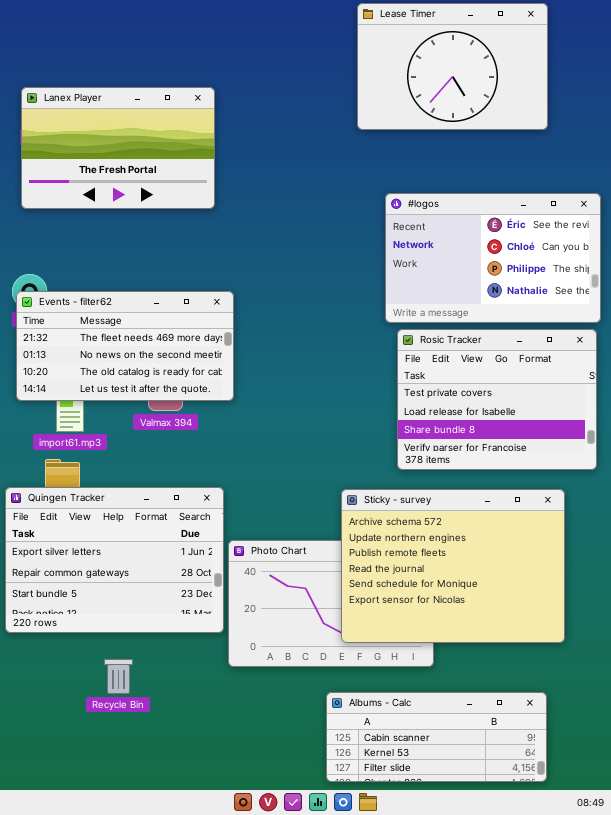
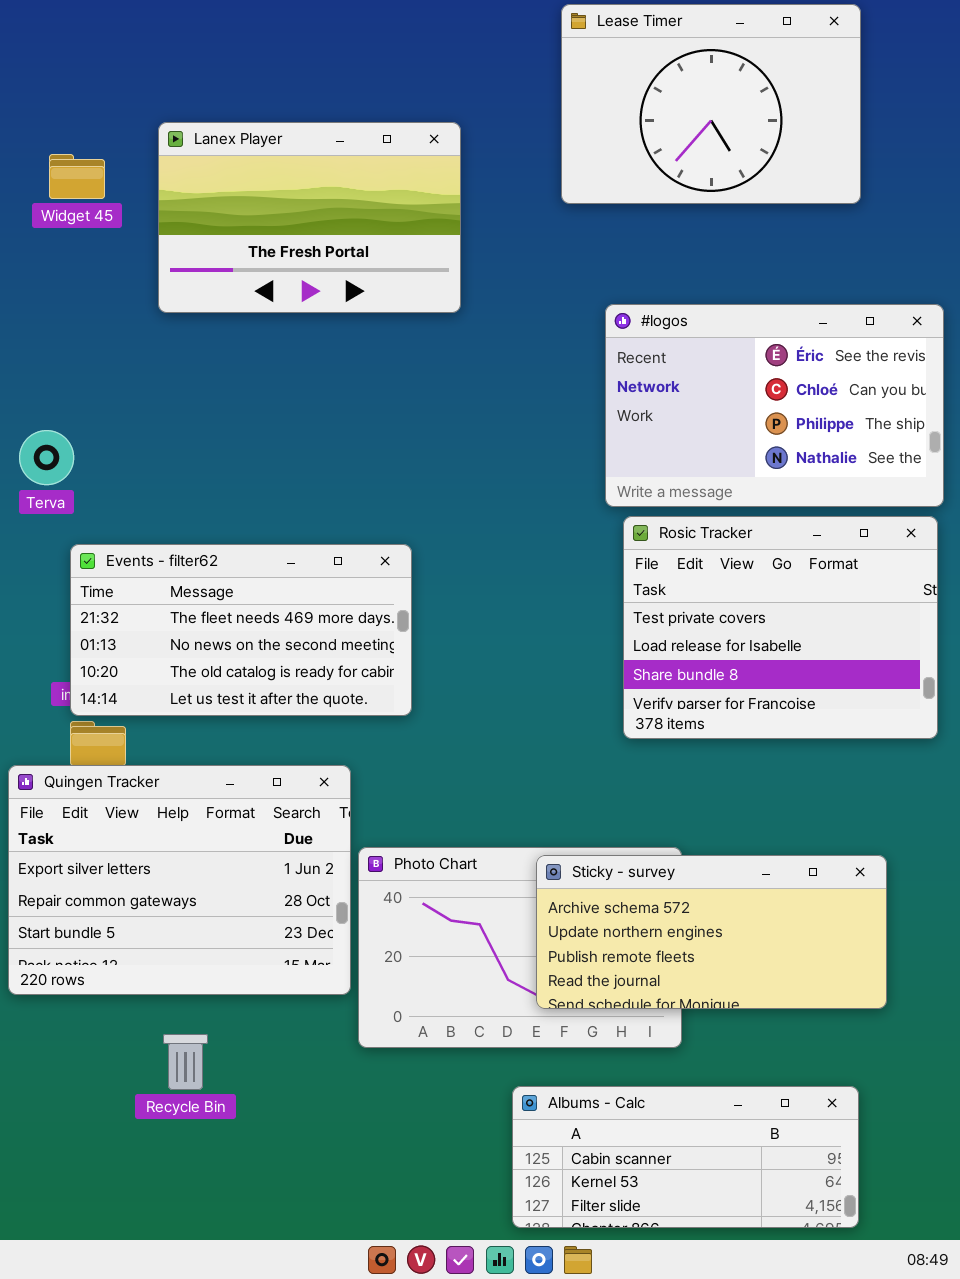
Lanex Player: [21,87,215,209] -> [158,122,461,313], moved
Events - filter62: [16,291,234,401] -> [70,544,412,716], moved
Sticky - survey: [341,489,565,643] -> [536,855,887,1009], resized

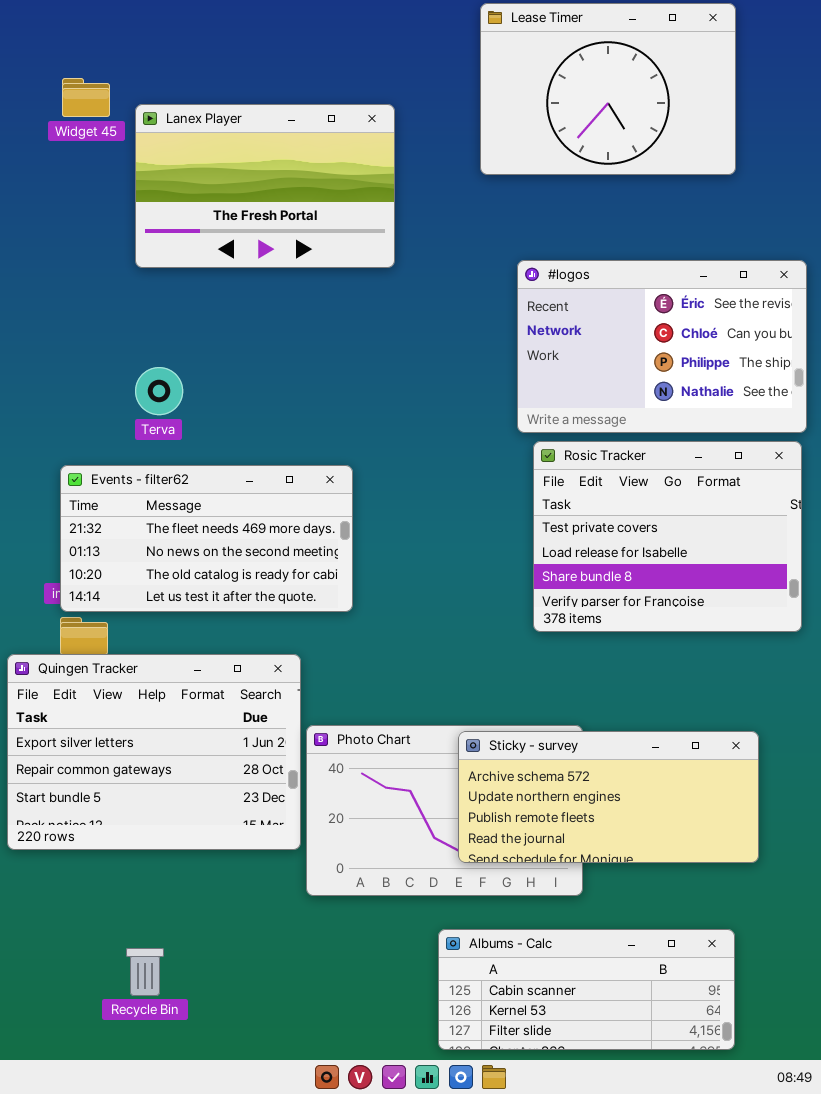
Widget 45: [49,154,105,199] -> [62,78,110,117], moved
Terva: [19,430,74,485] -> [135,367,183,415], moved
Recycle Bin: [163,1034,208,1090] -> [126,948,164,996], moved

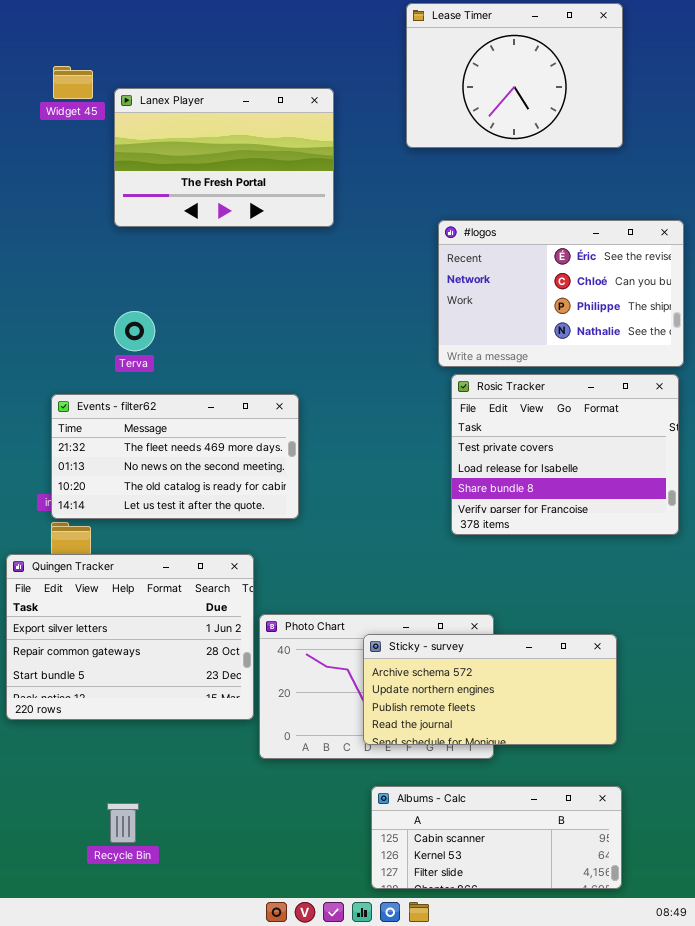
Sticky - survey: [458,731,759,863] -> [363,634,617,745], moved

